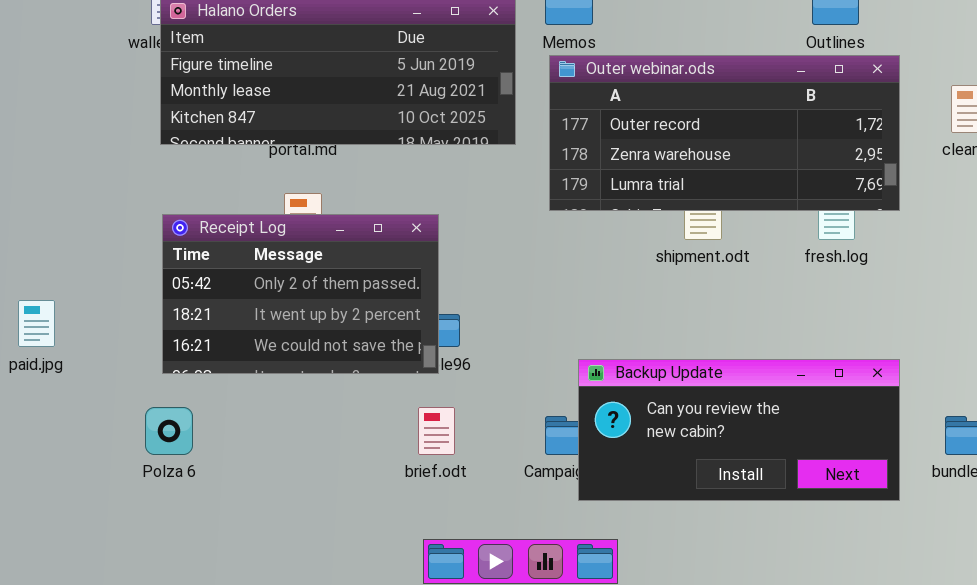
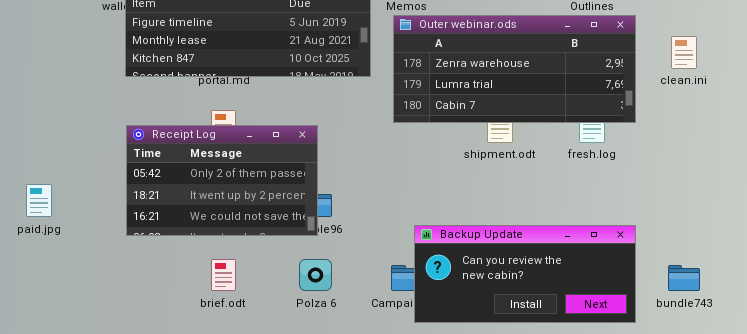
Outer webinar.ods: [549,55,900,211] -> [393,15,636,123], scrolled down 1 row
Polza 6: [145,407,193,455] -> [299,259,332,291], moved
brief.odt: [418,407,455,455] -> [211,259,236,291], moved

